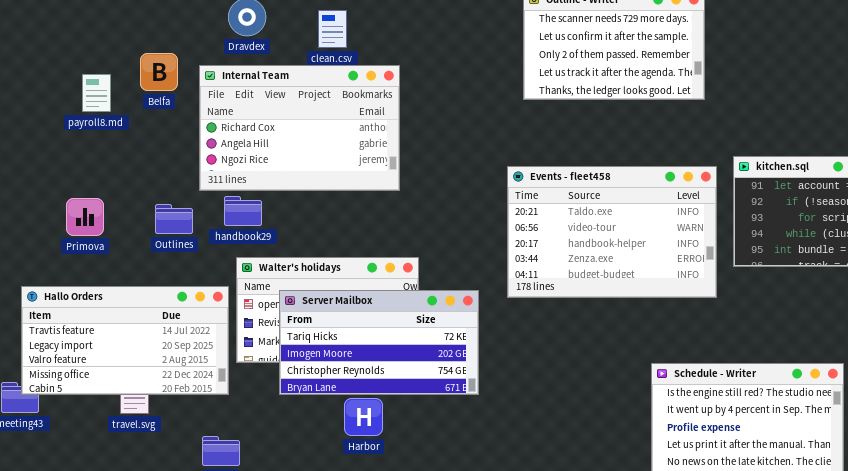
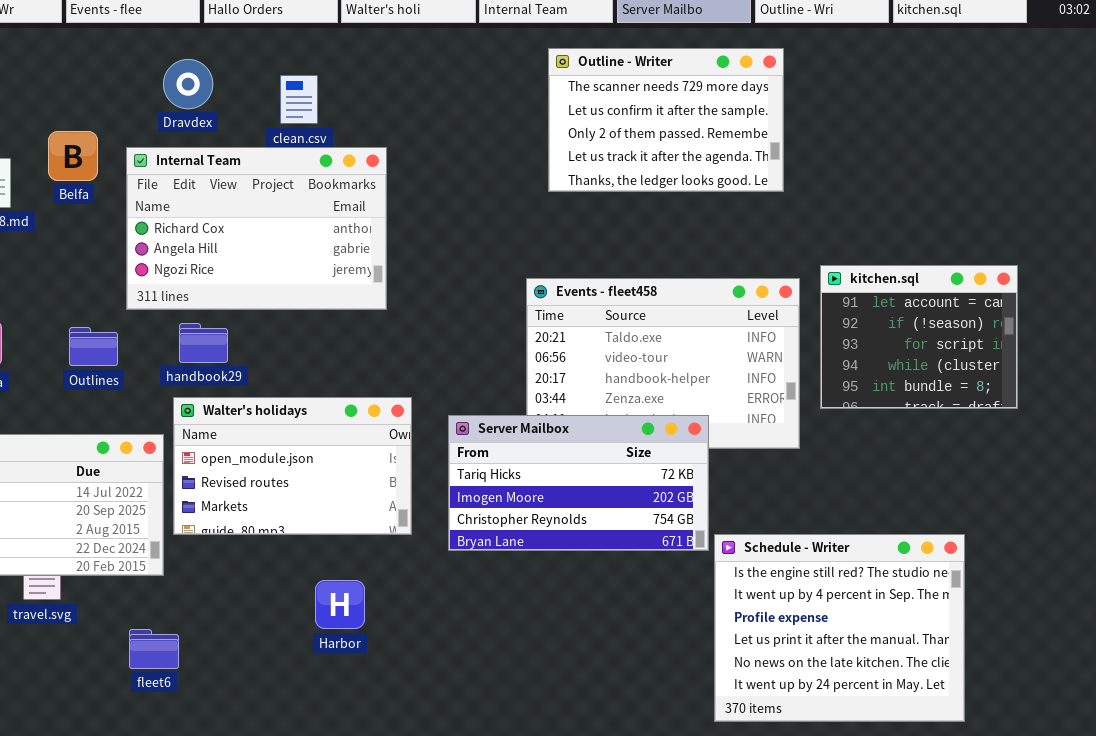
handbook29: [224,196,262,226] -> [179,323,228,363], moved
Server Mailbox: [279,290,479,395] -> [448,415,709,551], moved

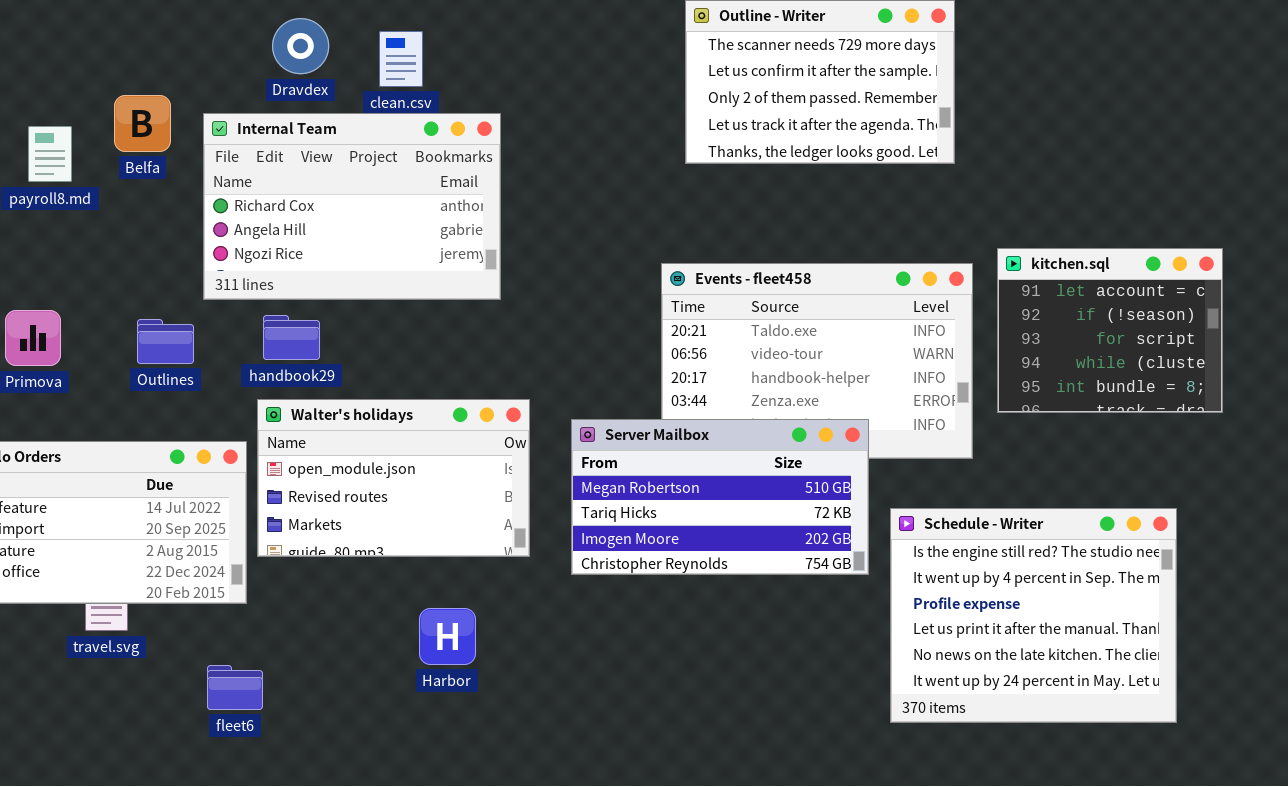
Dravdex: [163,59,213,109] -> [272,18,329,74], moved
Server Mailbox: [448,415,709,551] -> [571,419,869,575], scrolled up 1 row
Schedule - Writer: [714,534,965,722] -> [890,508,1177,723], moved

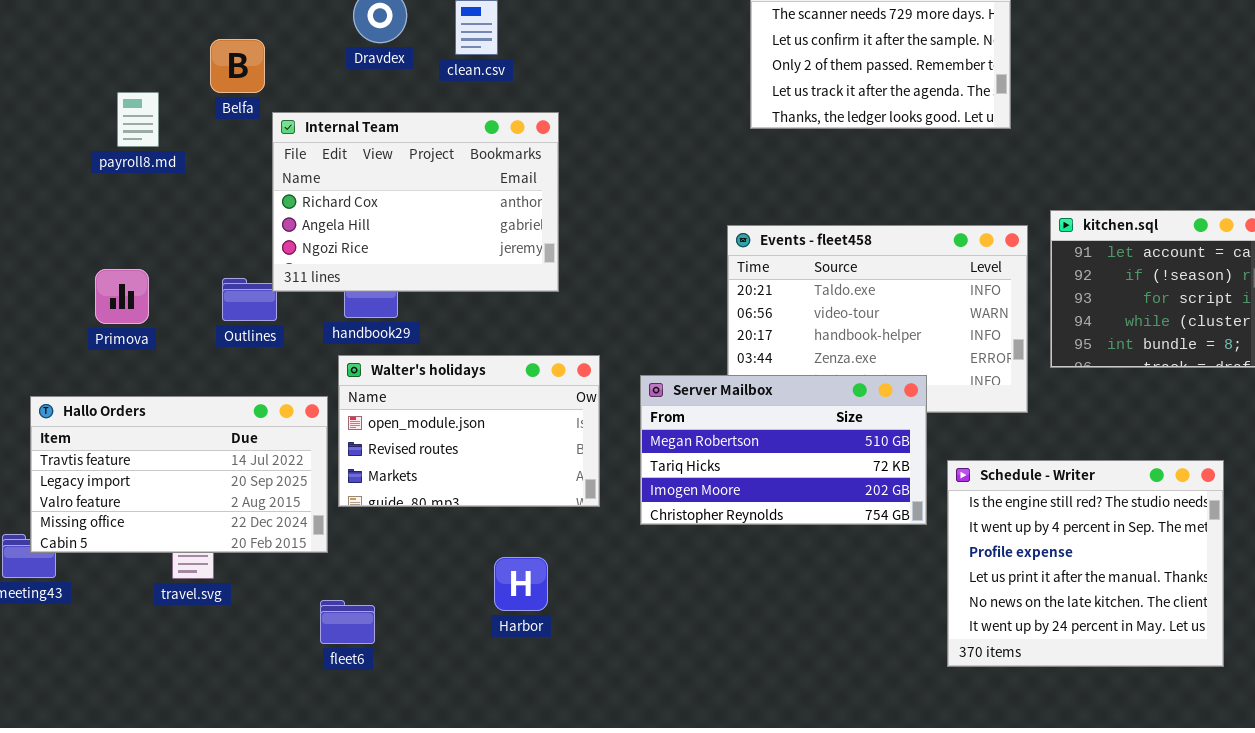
Belfa: [114,95,171,152] -> [210,39,265,93], moved
Internal Team: [203,113,501,300] -> [272,112,559,292], moved
fleet6: [207,665,263,710] -> [320,600,375,644], moved

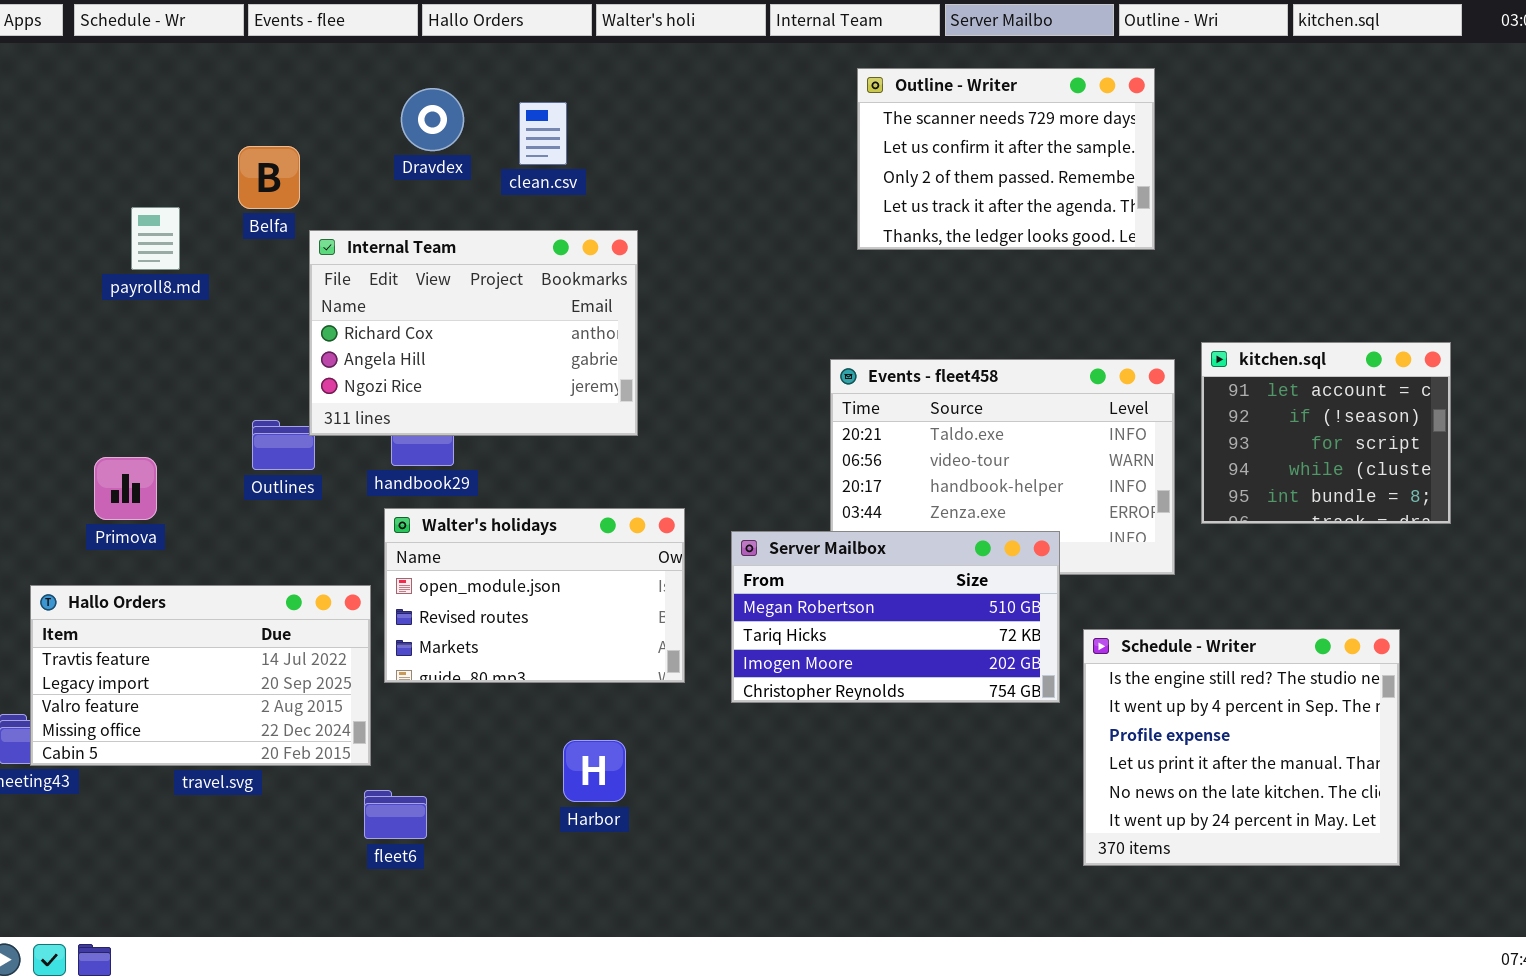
Primova: [95,269,149,324] -> [94,457,157,520], moved
Hallo Orders: [30,396,328,553] -> [30,585,371,766], moved

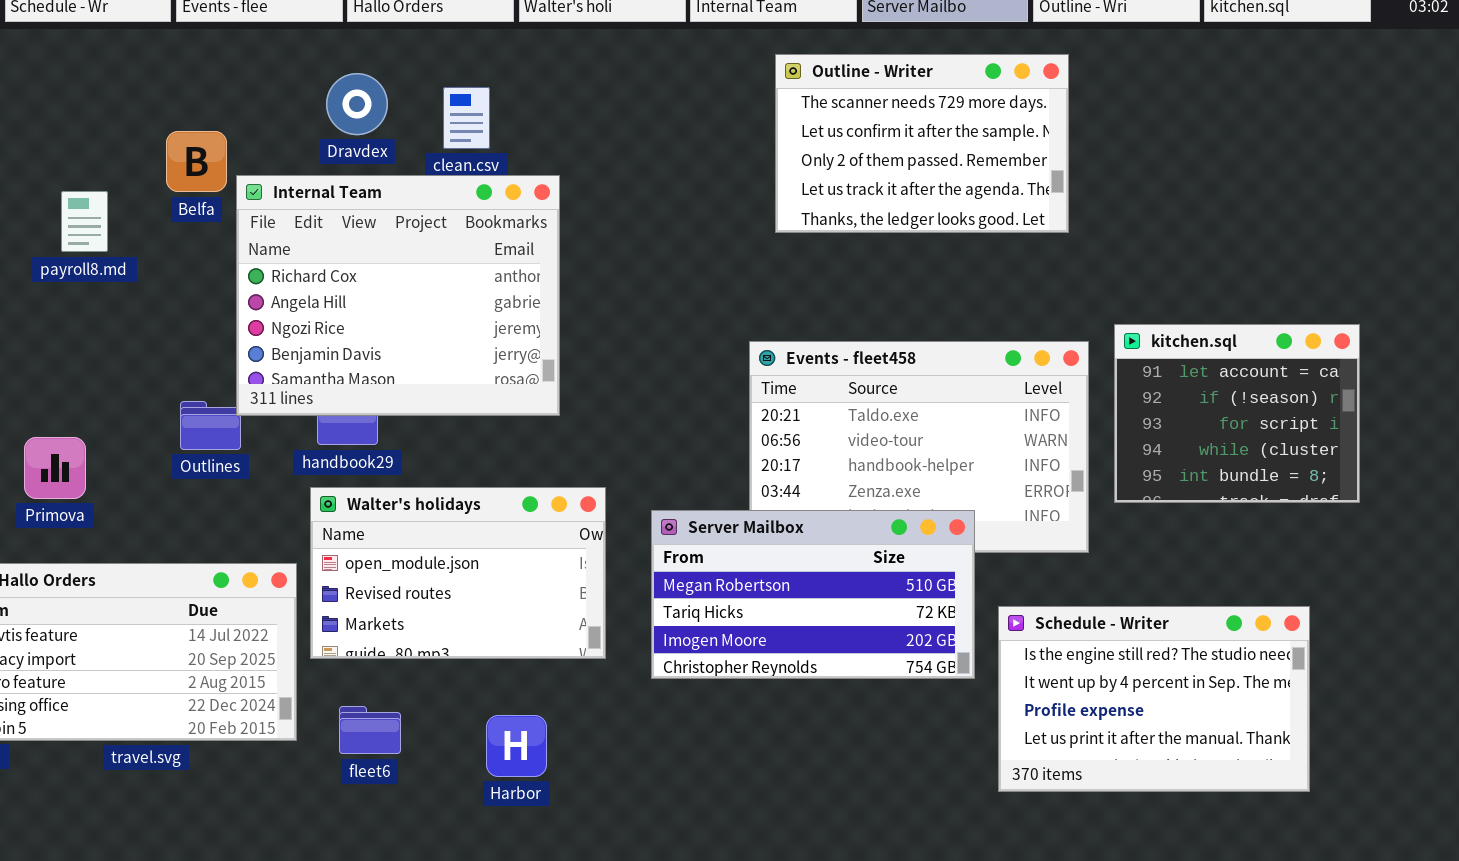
Internal Team: [309,230,638,436] -> [236,175,560,416], resized
Schedule - Writer: [1083,629,1400,866] -> [998,606,1310,792], resized
fleet6: [364,790,427,839] -> [339,706,401,754], moved

